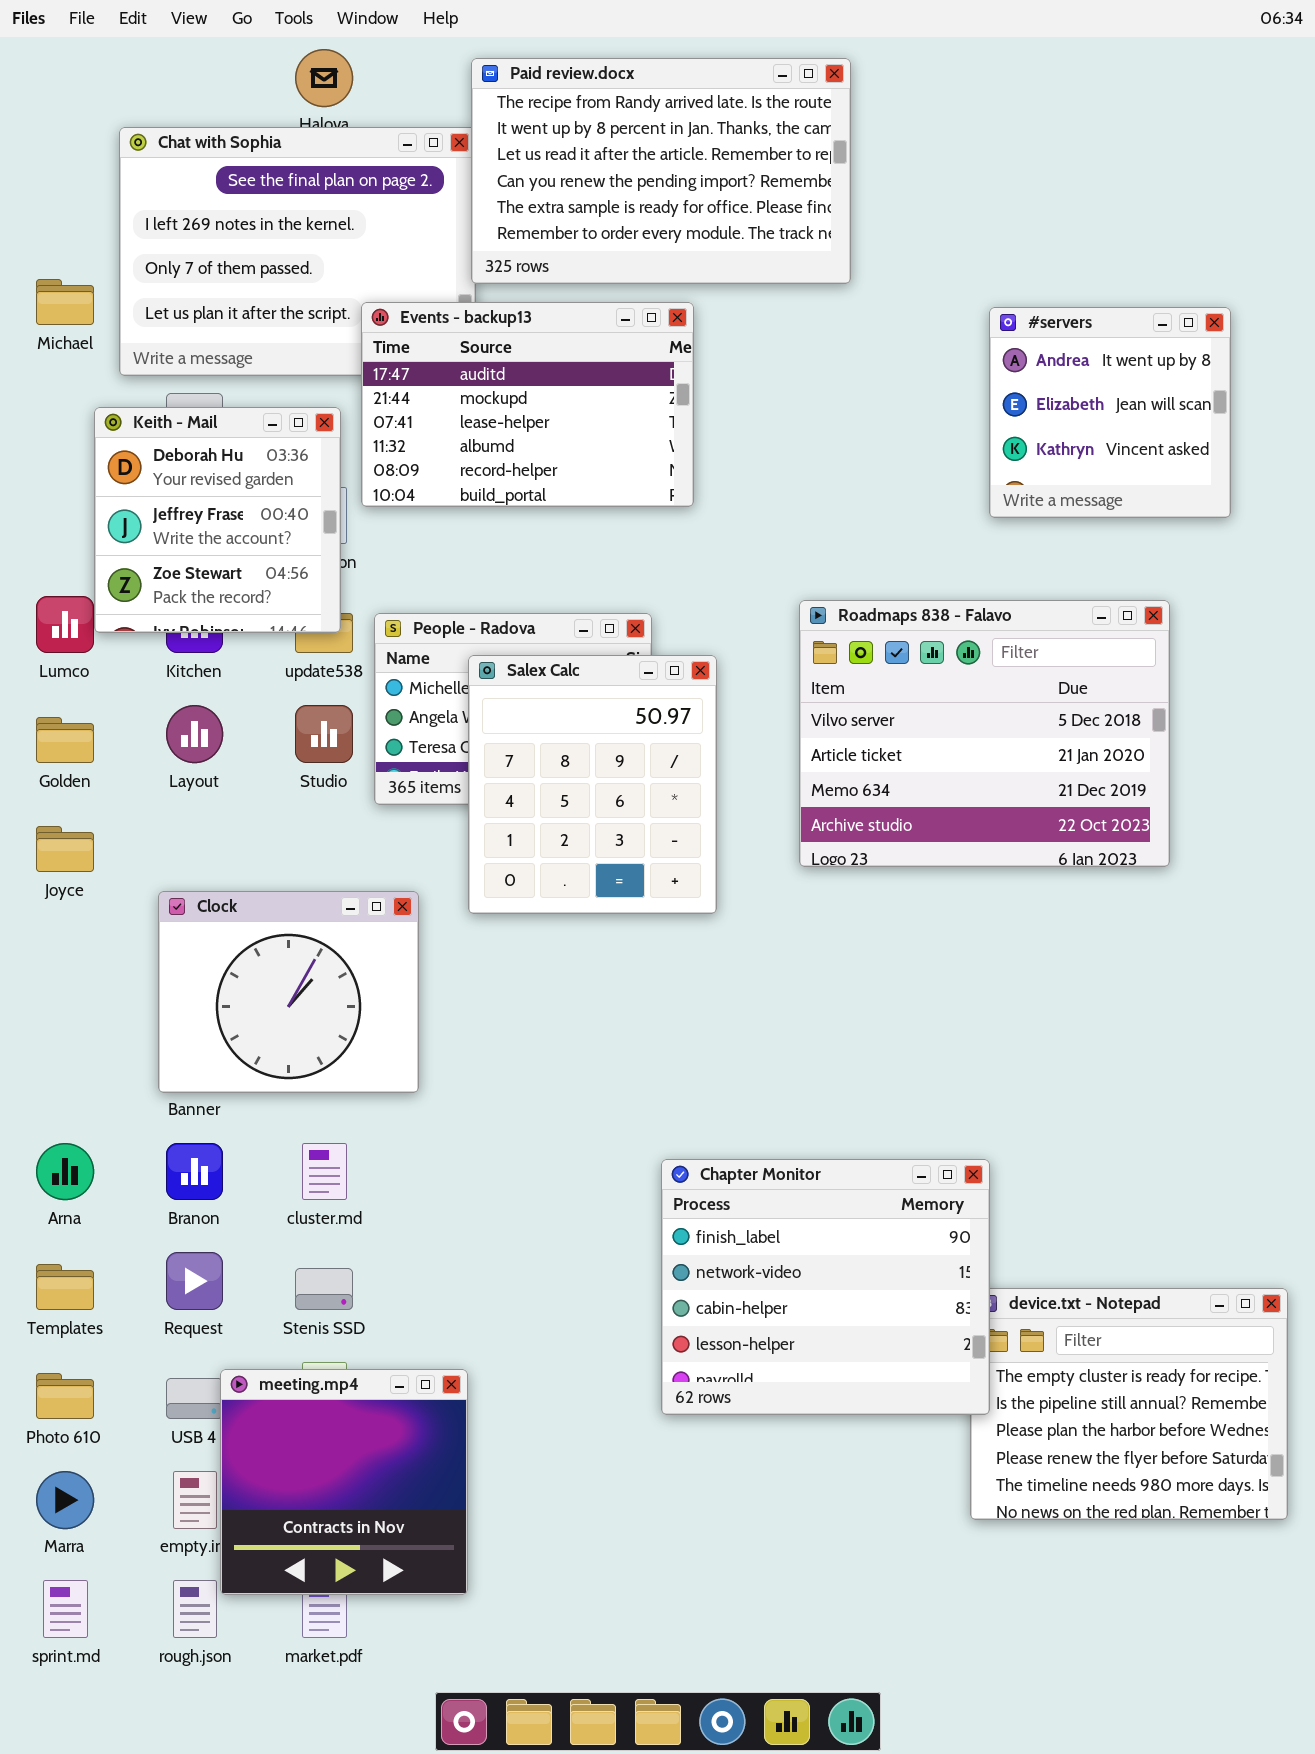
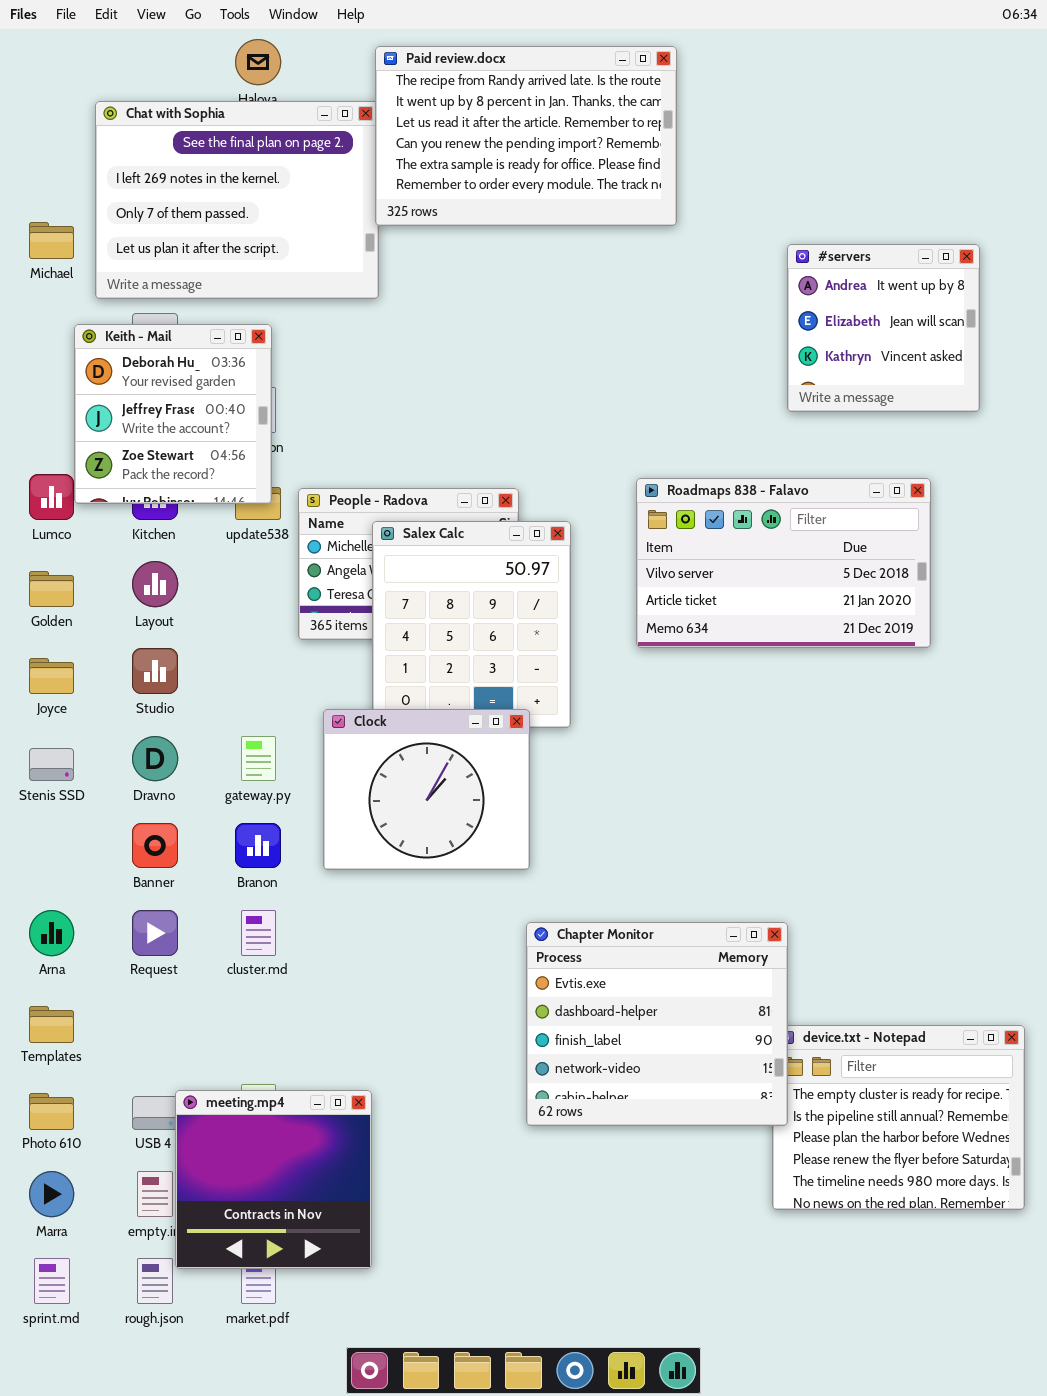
Events - backup13: [361,302,694,507] -> none, closed
Roadmaps 838 - Falavo: [799,600,1170,867] -> [636,478,931,648], resized
Studio: [295,705,353,763] -> [132,648,178,694], moved
Clock: [158,891,419,1093] -> [323,709,530,870], moved
Branon: [166,1143,223,1200] -> [235,823,281,868], moved
Chapter Monitor: [661,1159,990,1415] -> [526,922,788,1126], scrolled up 2 rows
Request: [166,1252,223,1310] -> [132,910,178,956], moved
Stenis SSD: [295,1268,353,1310] -> [29,748,74,781], moved

